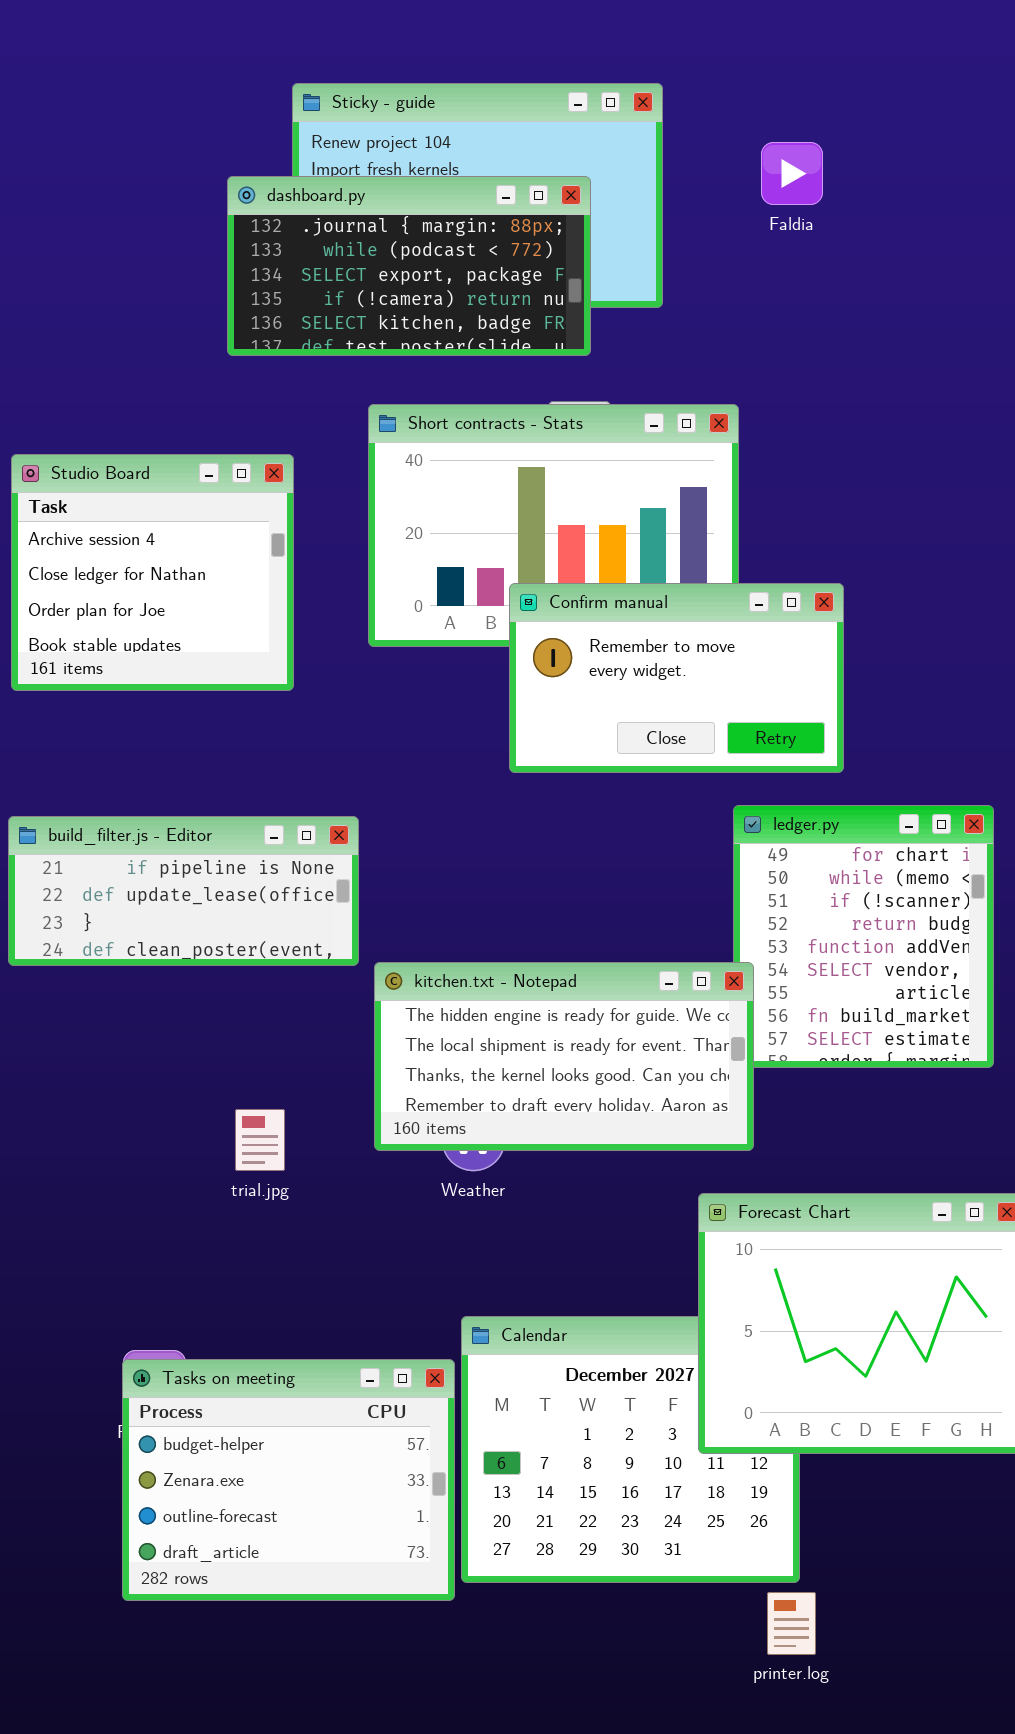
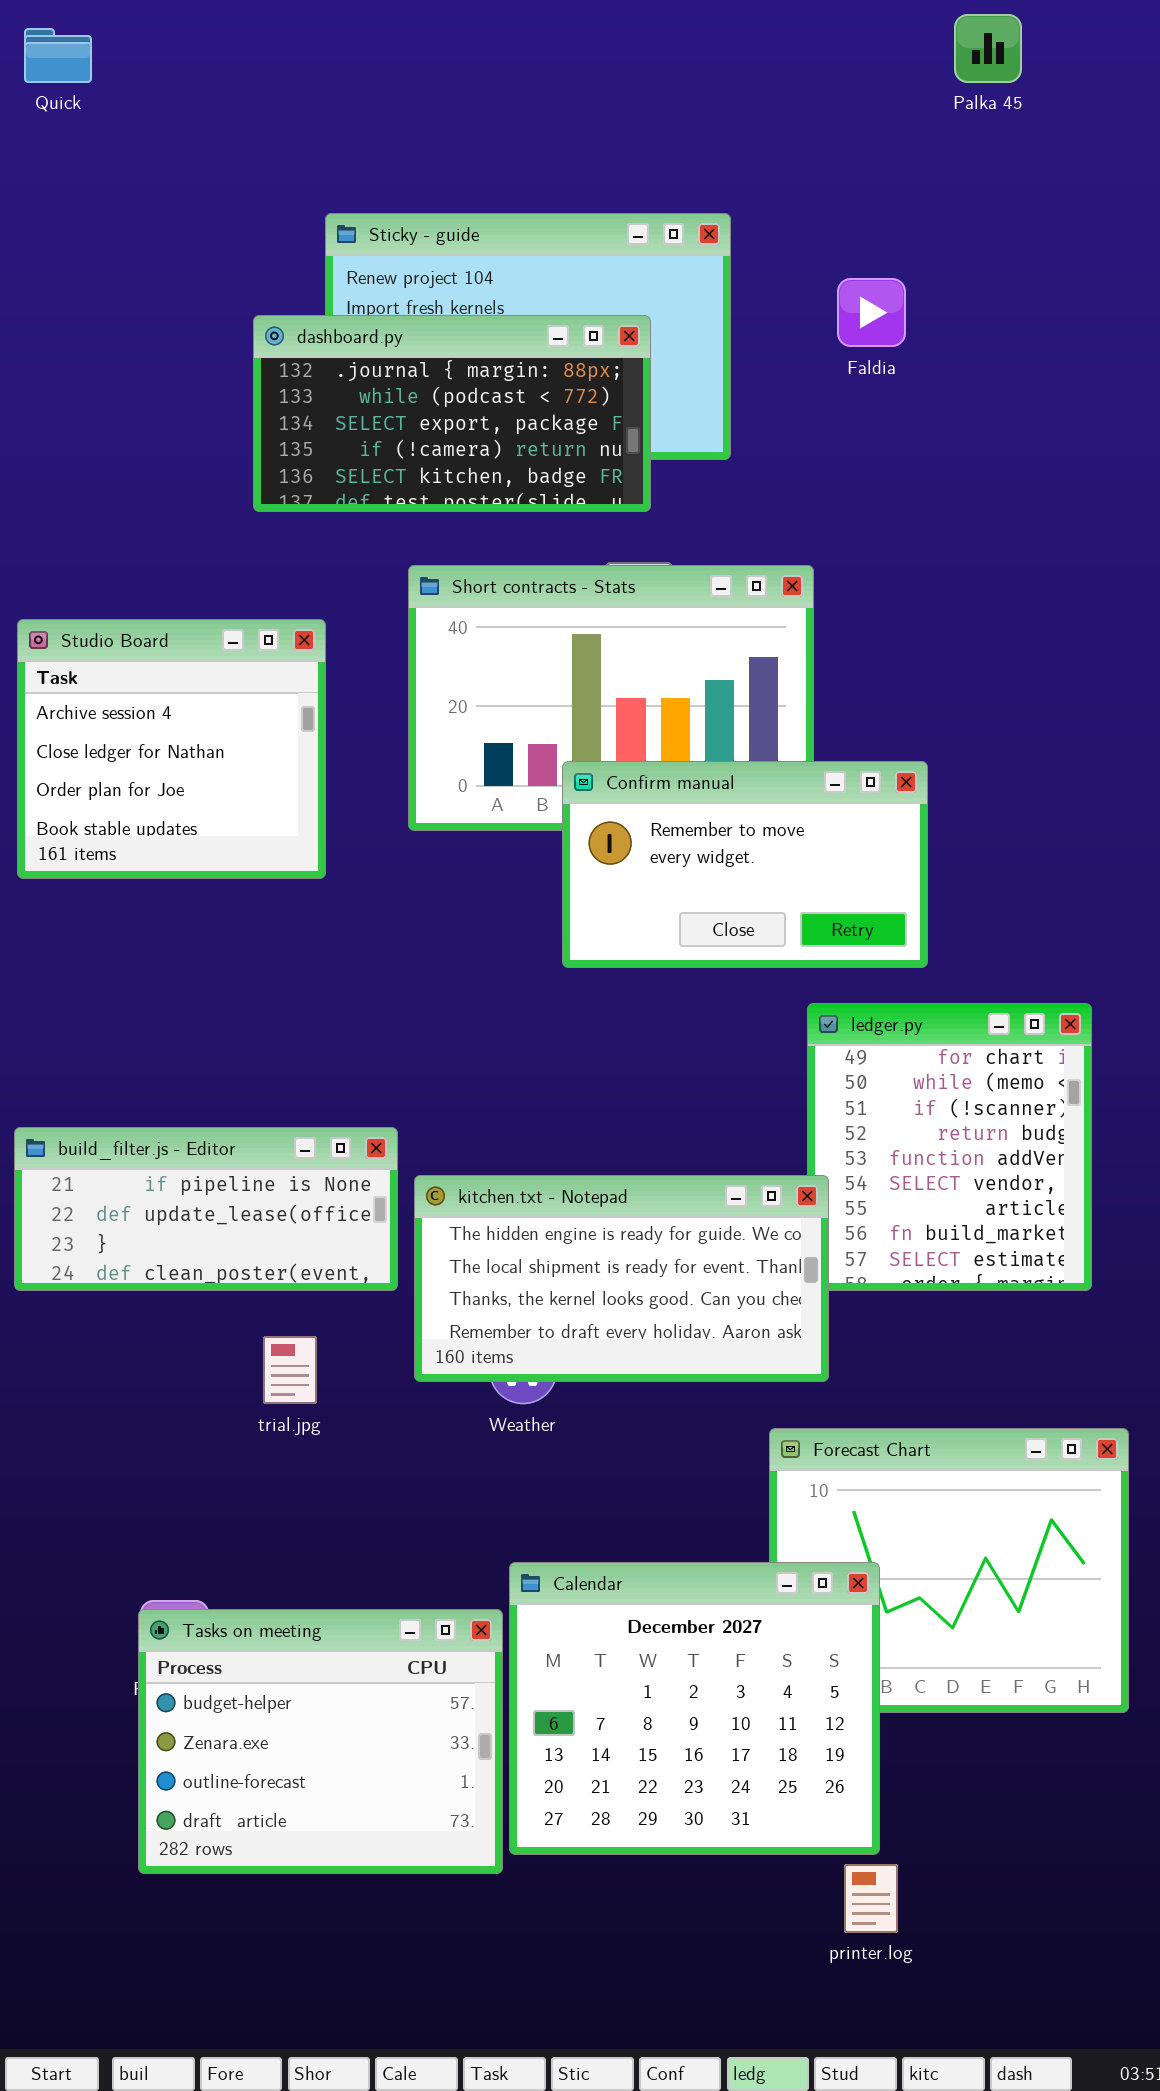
build_filter.js - Editor: [8,816,359,966] -> [14,1127,398,1291], moved
Calendar: [461,1316,800,1583] -> [509,1562,880,1855], raised

